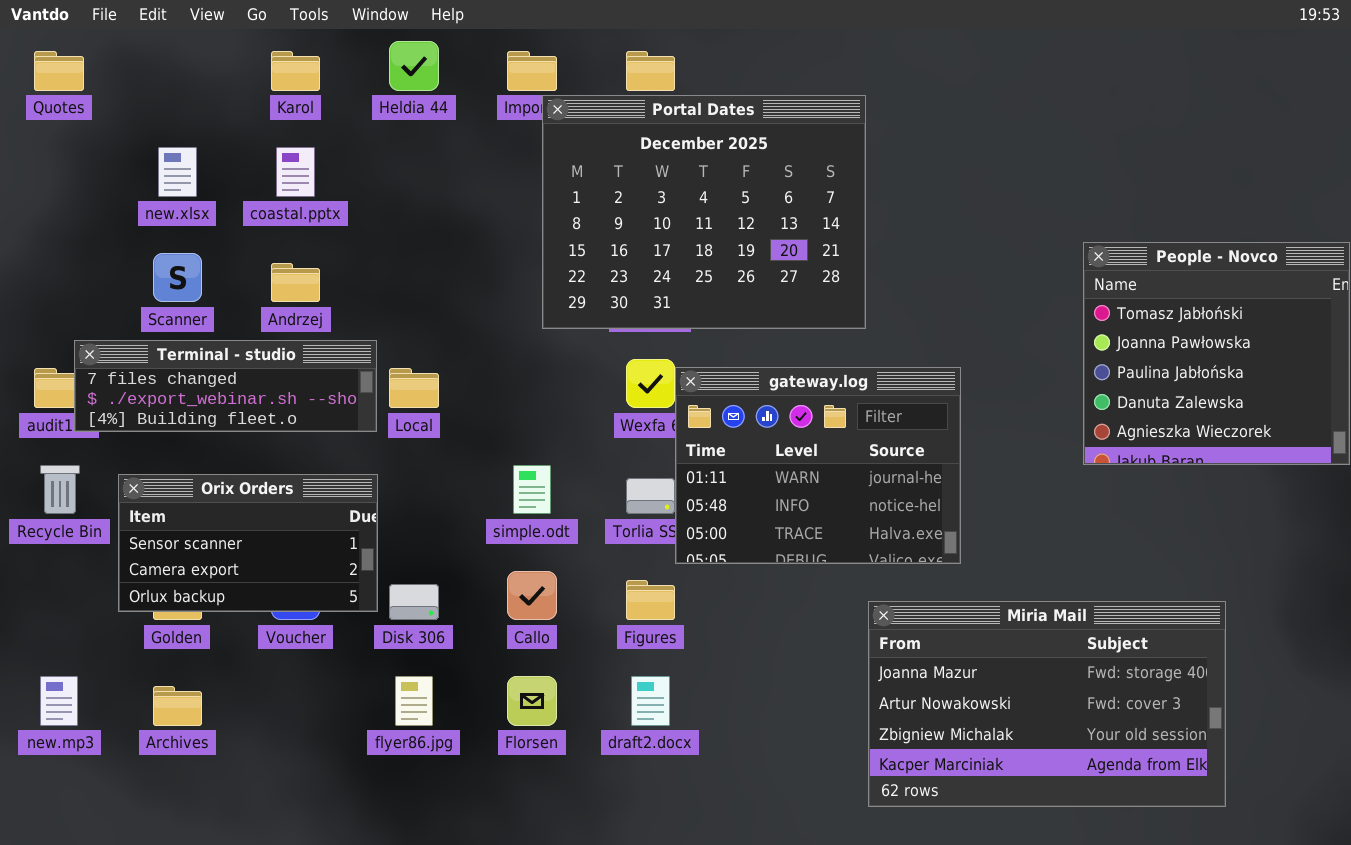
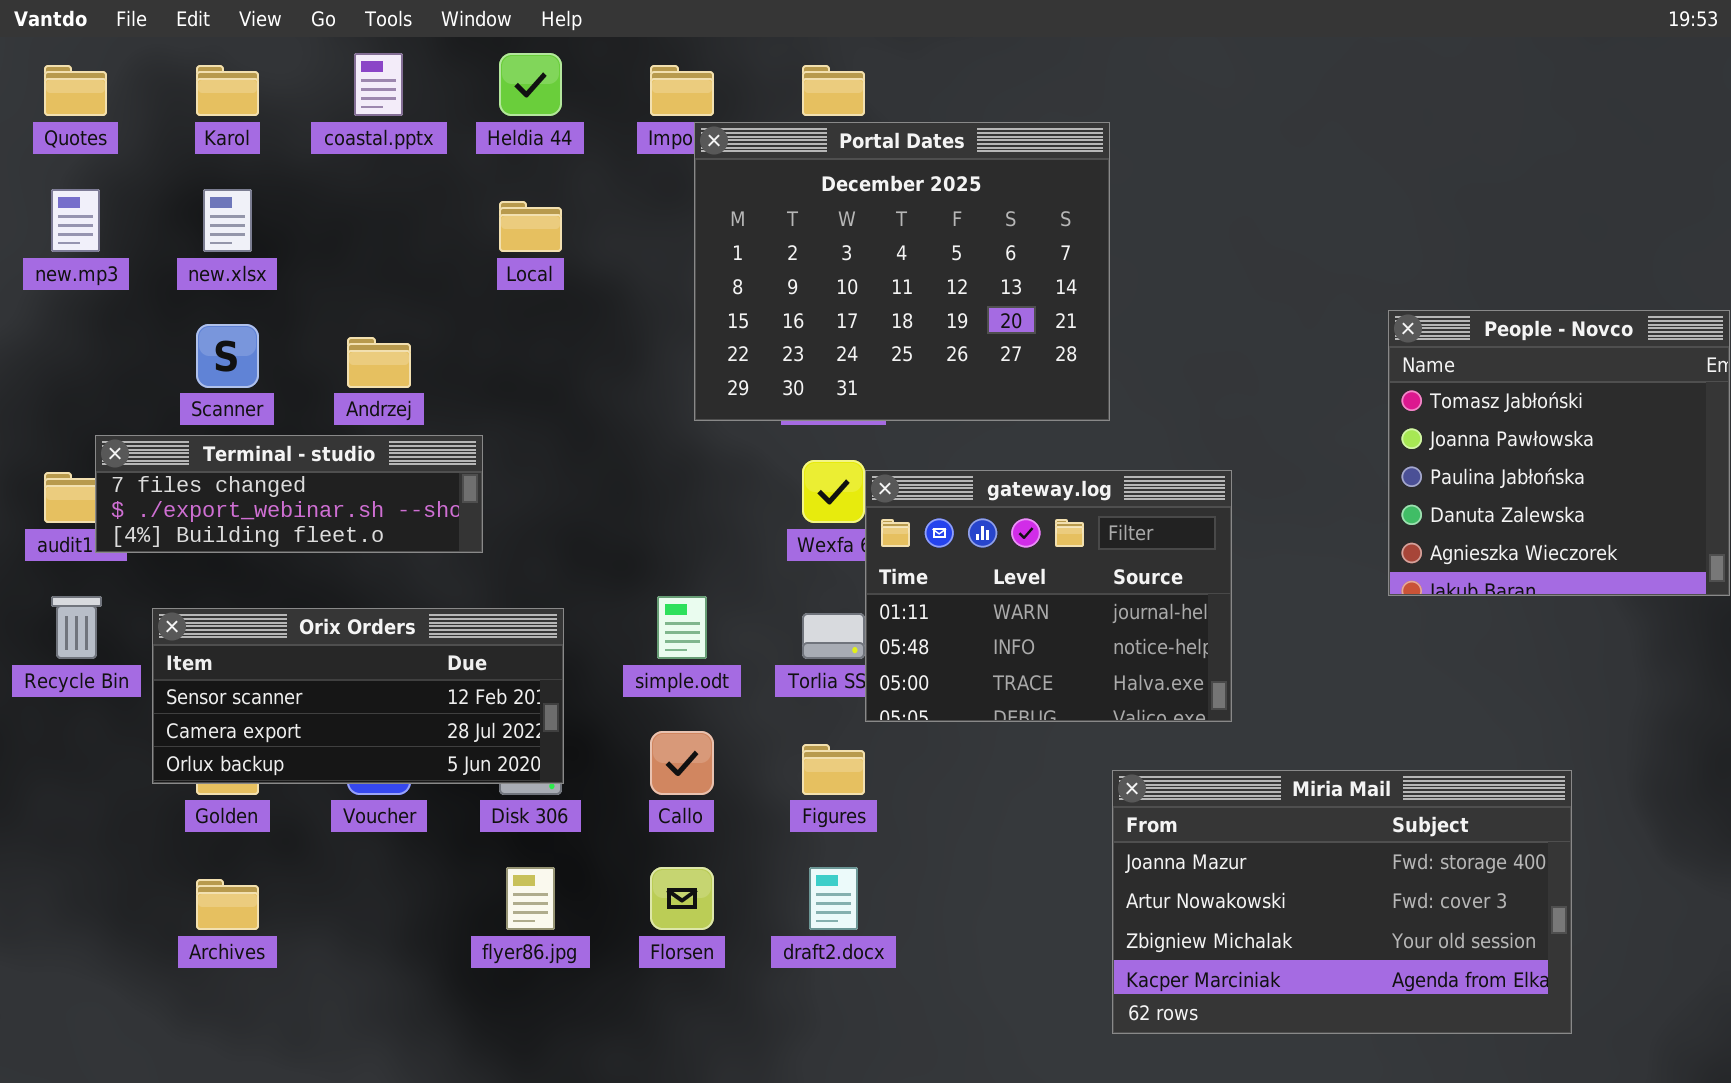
Karol: [271,51,320,91] -> [196,65,259,116], moved
coastal.pptx: [276,147,315,197] -> [354,53,403,116], moved
Local: [389,368,439,408] -> [499,201,562,252], moved
Orix Orders: [118,474,378,612] -> [152,608,564,784], resized
new.mp3: [40,676,78,726] -> [51,189,100,252], moved

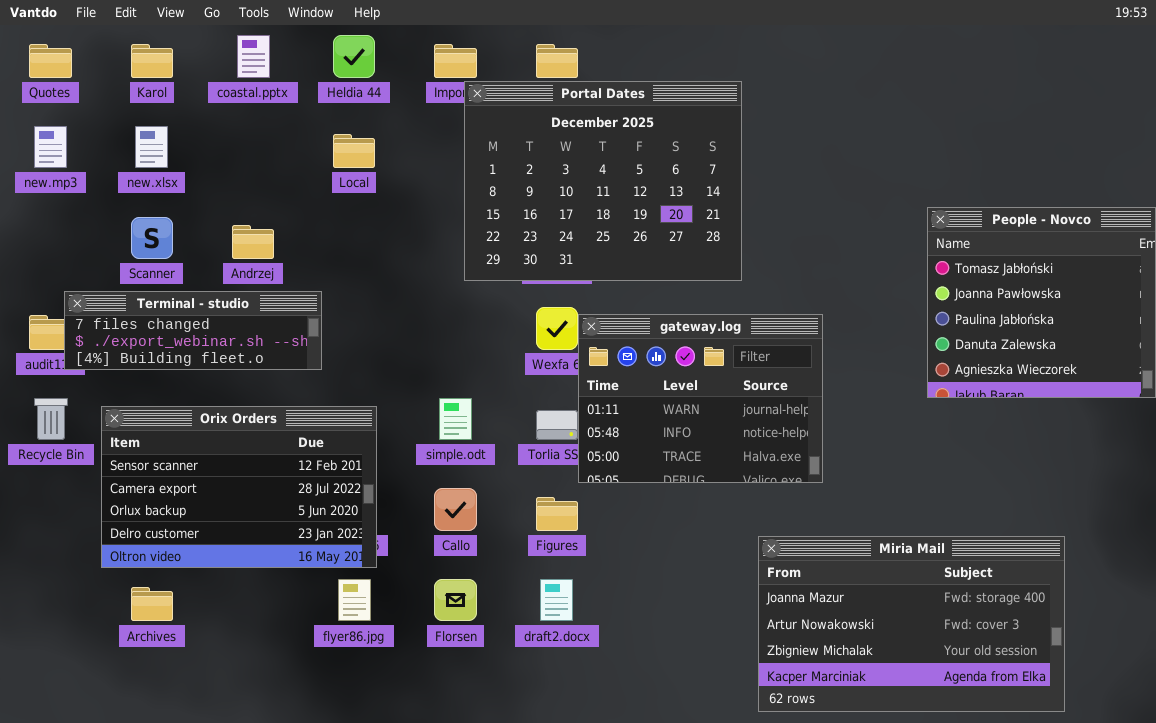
Orix Orders: [152,608,564,784] -> [101,406,377,568], resized
Miria Mail: [1112,770,1572,1034] -> [758,536,1065,712], moved

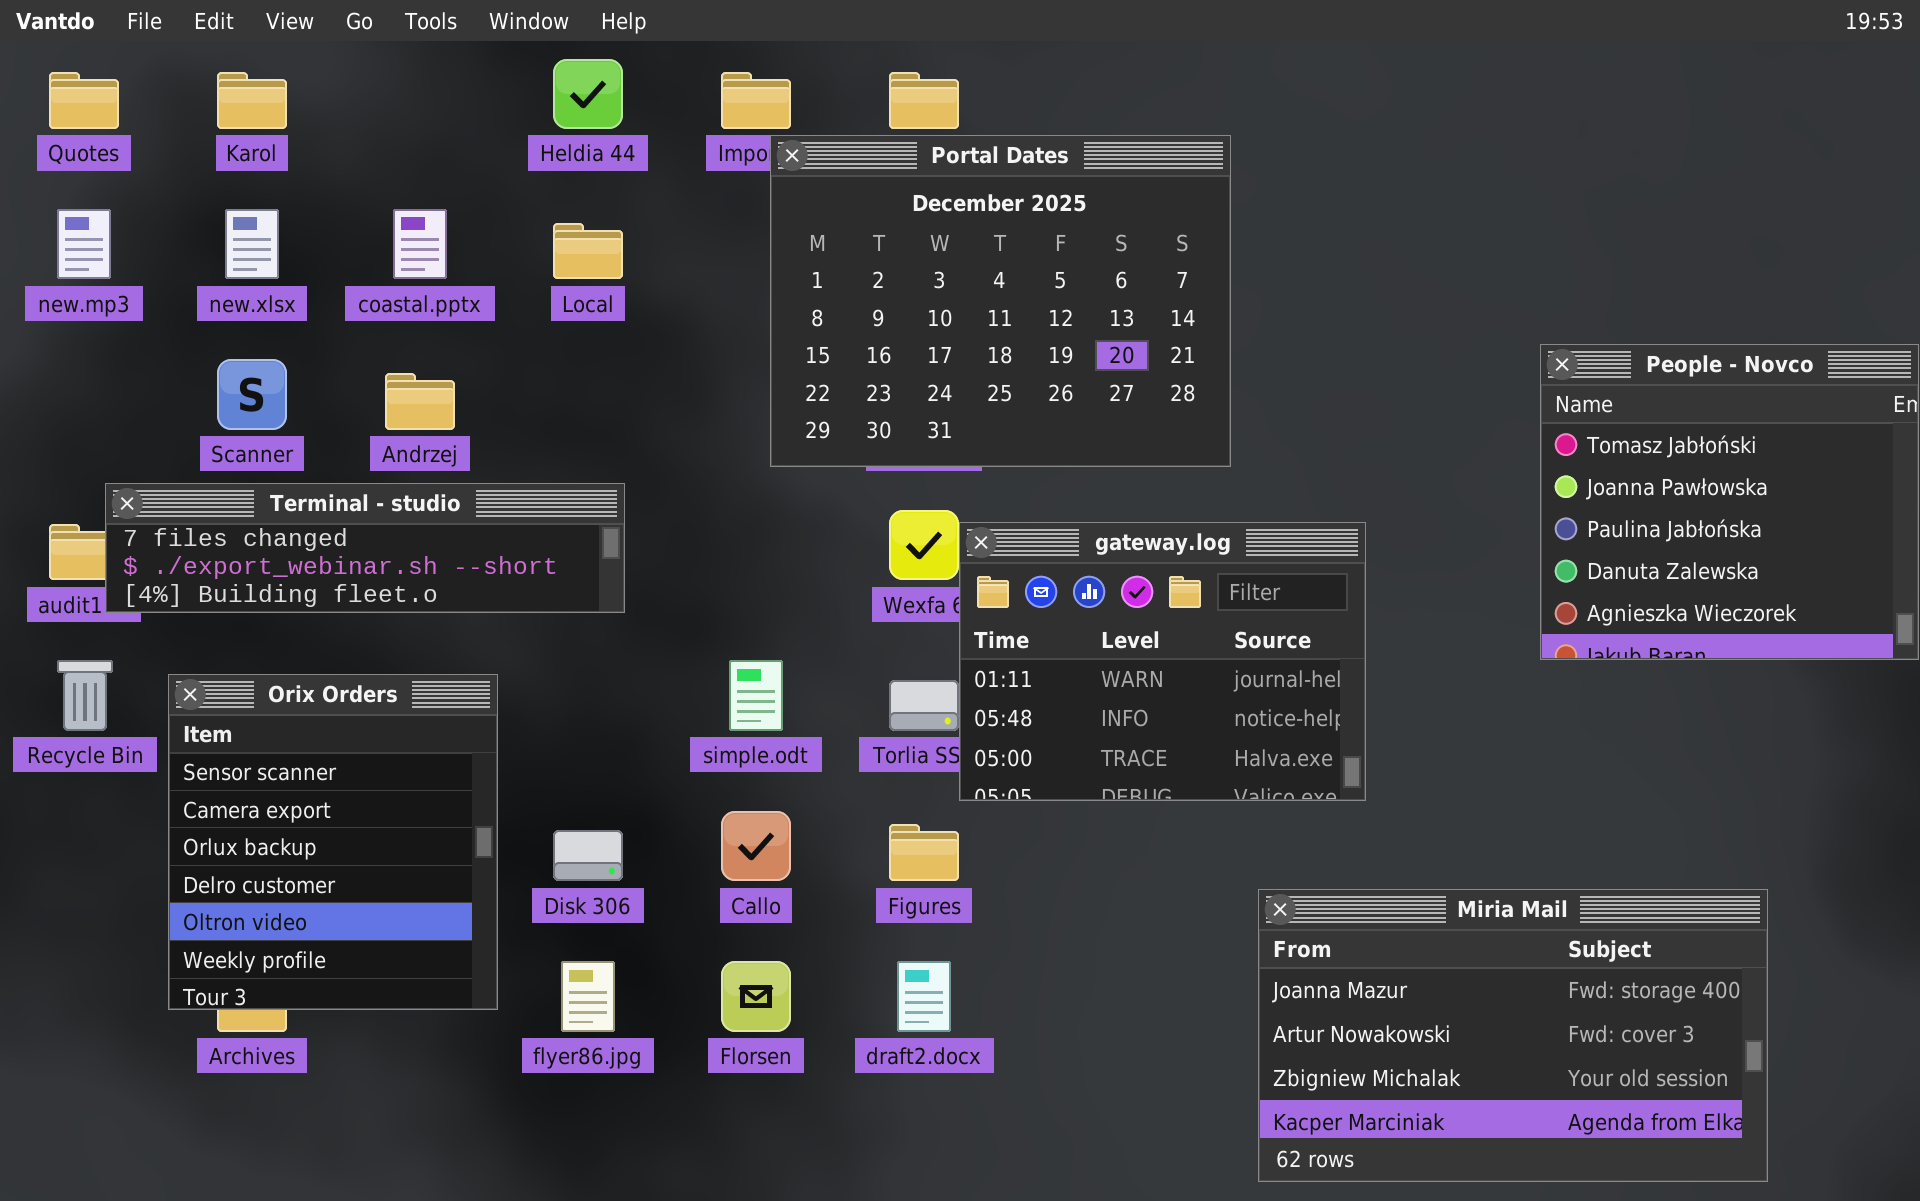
coastal.pptx: [237,35,270,78] -> [393,209,447,279], moved
Terminal - studio: [64,291,322,370] -> [105,483,625,613], resized
Orix Orders: [101,406,377,568] -> [168,674,498,1010], resized

